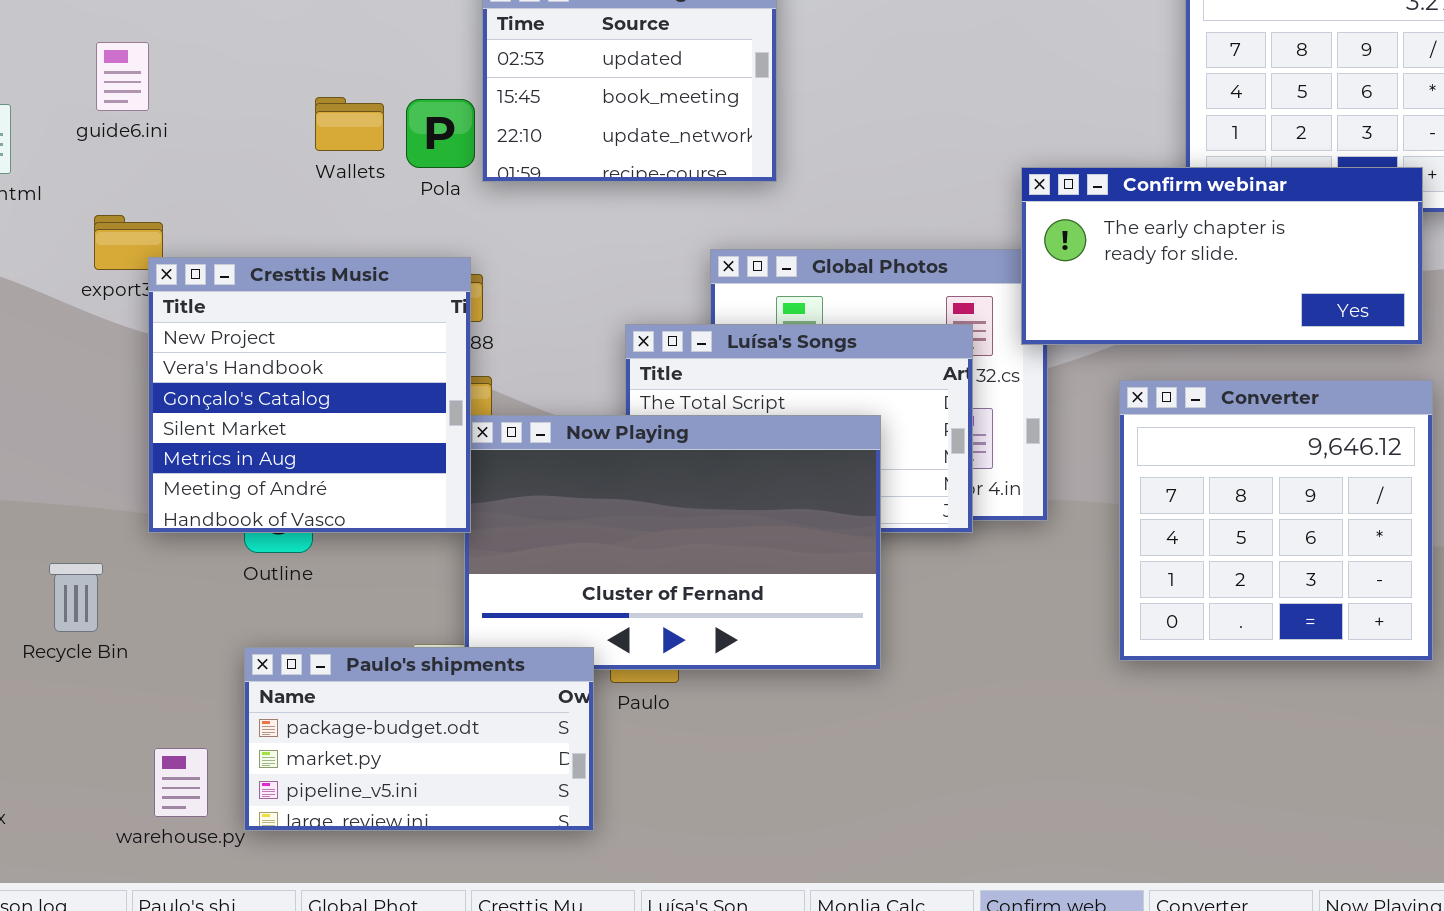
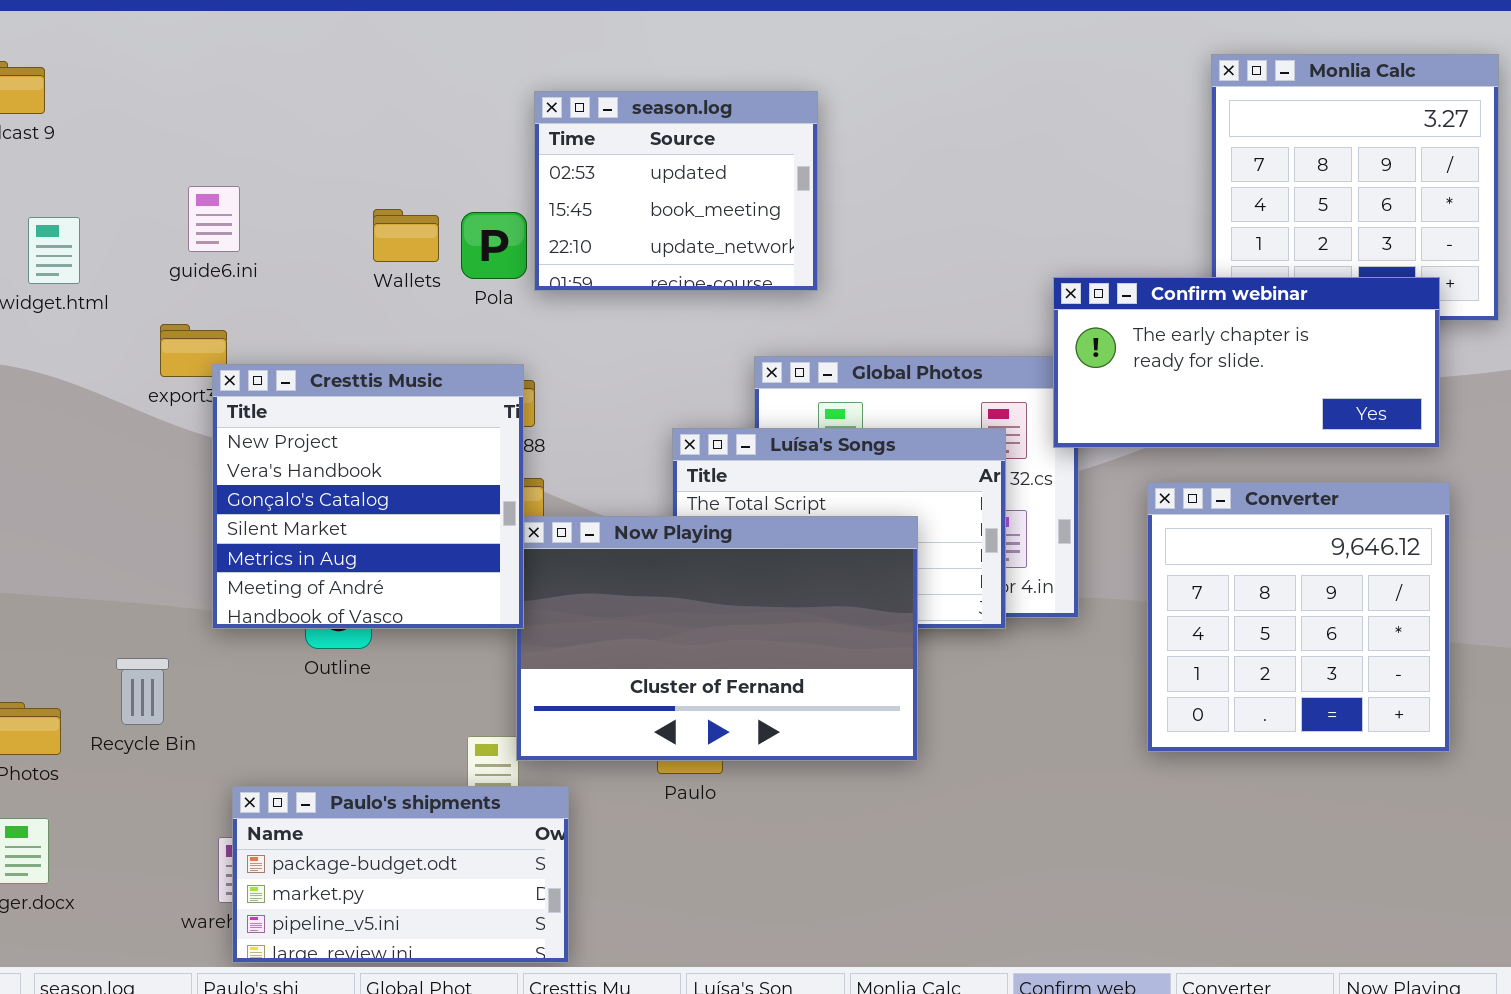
guide6.ini: [96,42,149,111] -> [188,186,240,252], moved
Paulo's shipments: [244,647,594,831] -> [232,786,569,963], moved

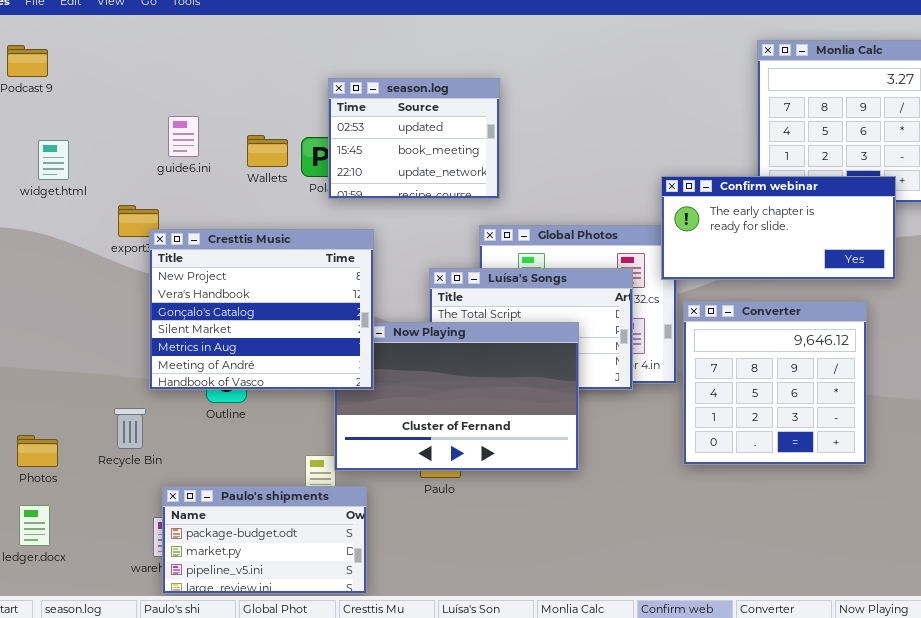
season.log: [534,91,818,291] -> [328,78,500,199], moved
guide6.ini: [188,186,240,252] -> [168,116,199,157], moved
Cresttis Music: [212,364,524,629] -> [149,229,374,390], resized
Converter: [1147,482,1450,752] -> [683,301,867,465], moved
Recycle Bin: [116,658,169,725] -> [114,408,146,449], moved

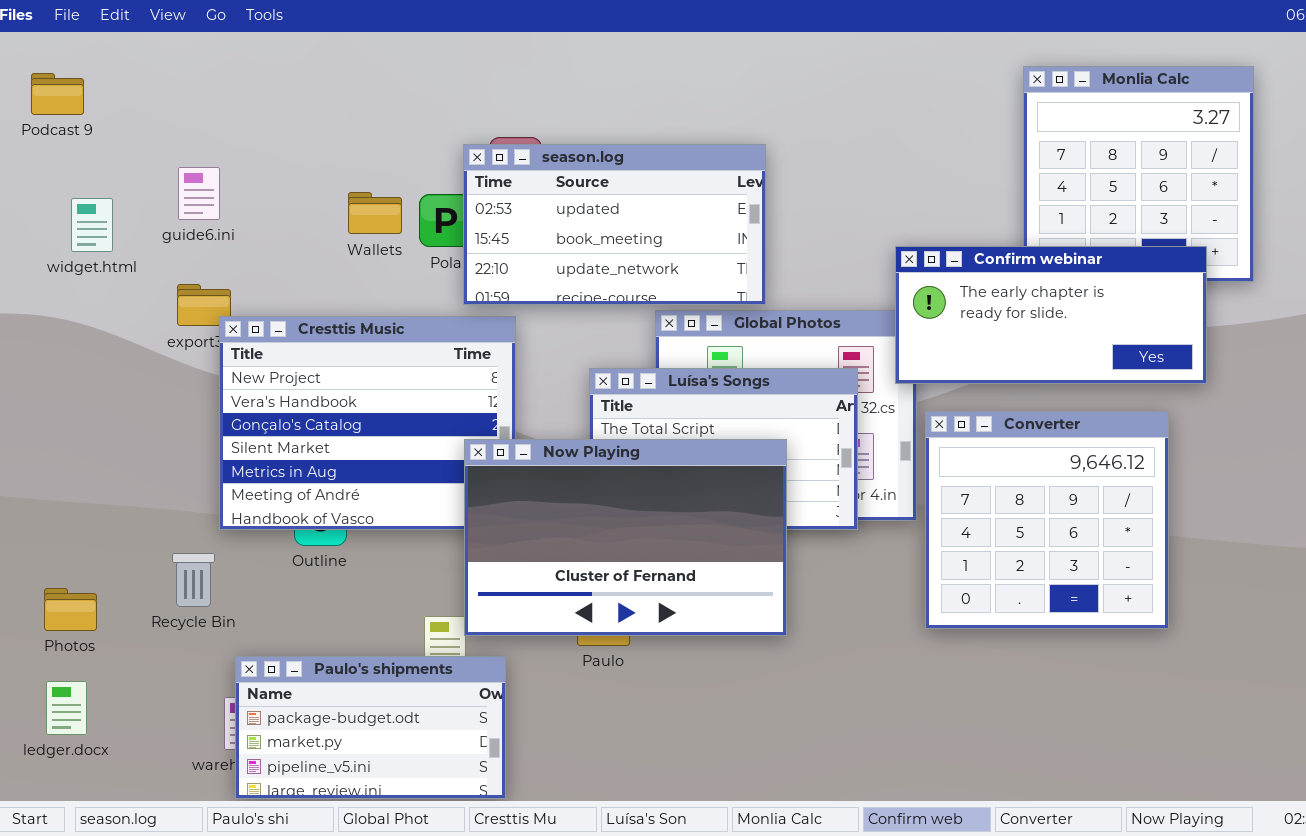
season.log: [328,78,500,199] -> [463,144,766,305], moved, resized
guide6.ini: [168,116,199,157] -> [178,167,220,220], moved
Now Playing: [334,322,579,471] -> [464,439,787,636], raised

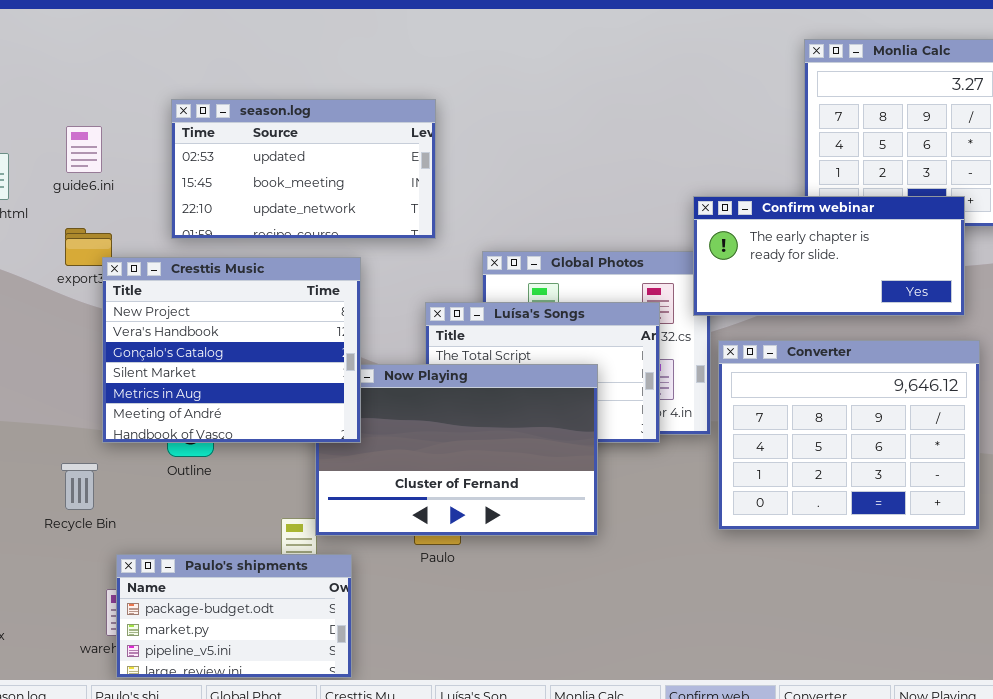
season.log: [463,144,766,305] -> [171,99,436,239], moved
Cresttis Music: [219,316,516,530] -> [102,257,361,443], raised
Converter: [925,411,1169,629] -> [718,340,980,530], resized

